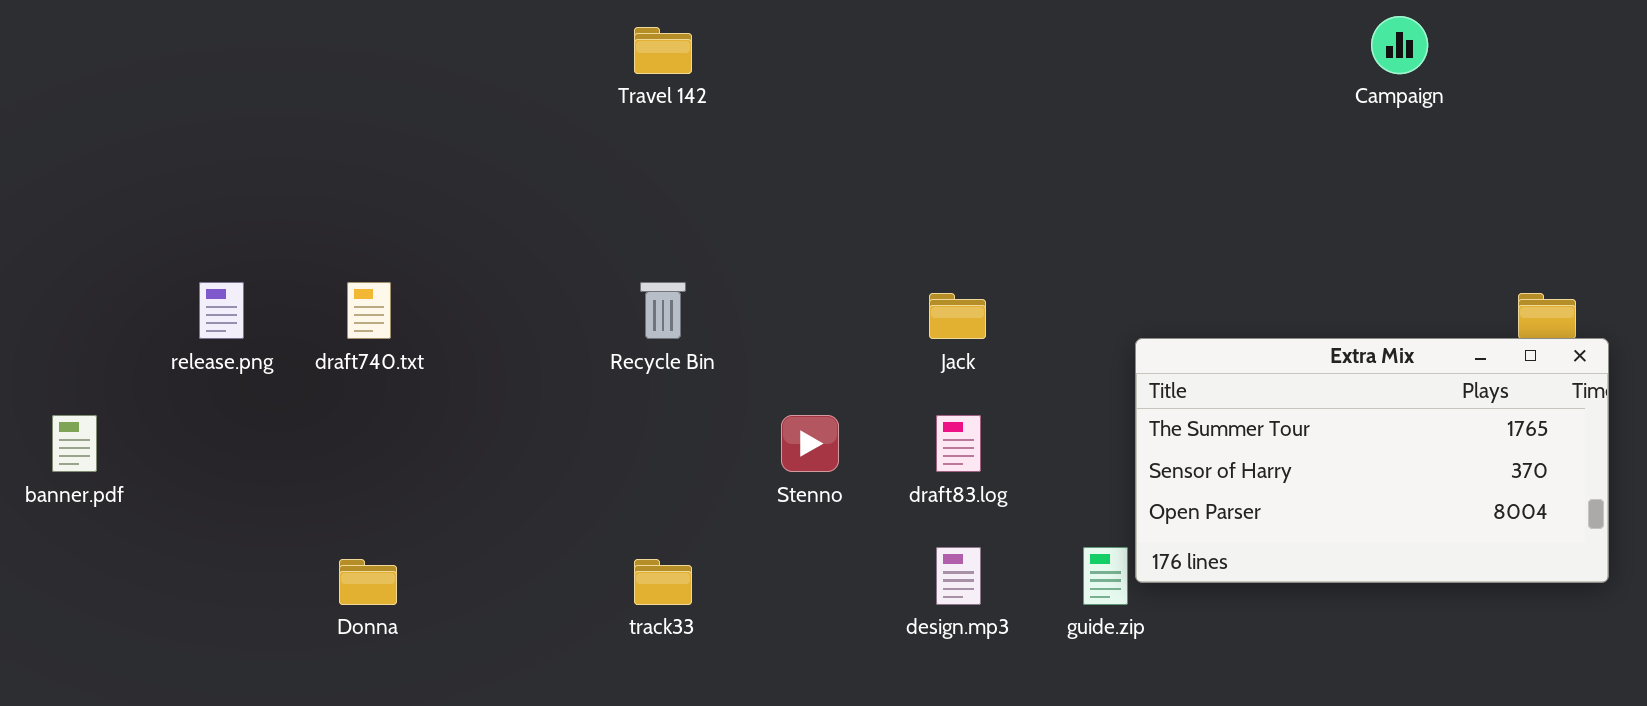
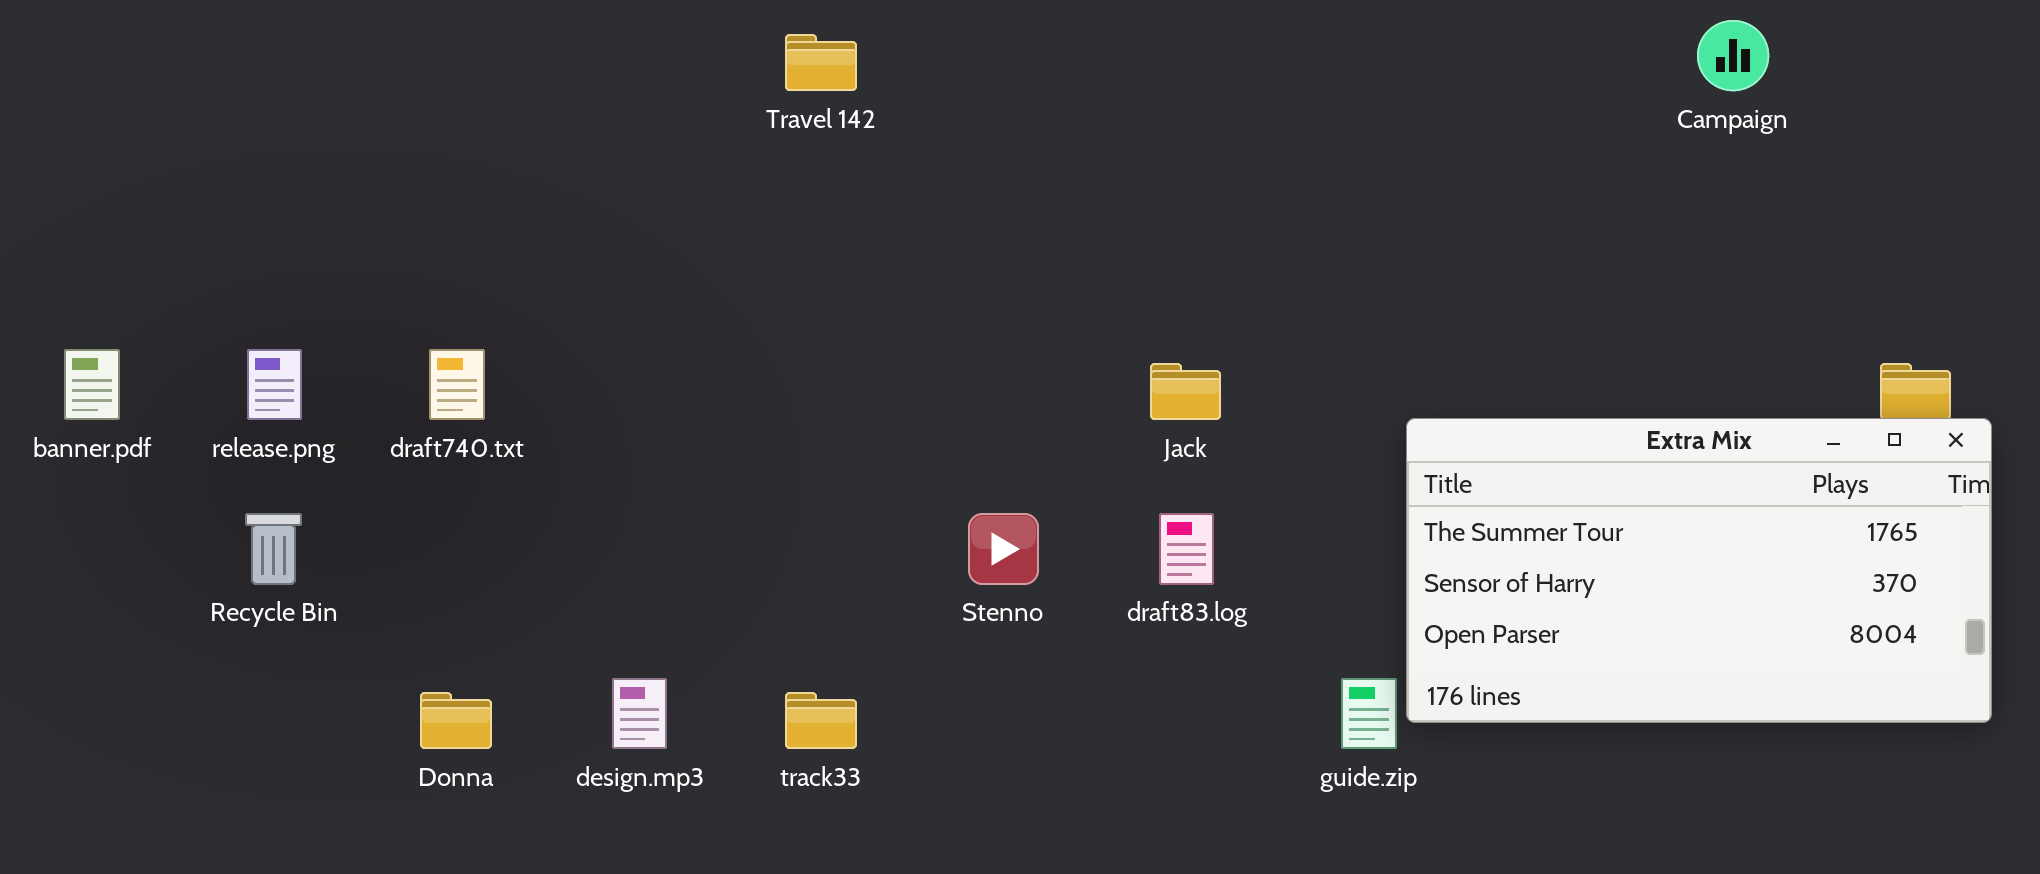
Recycle Bin: [640,282,686,339] -> [245,513,302,585], moved
banner.pdf: [52,415,97,472] -> [64,349,120,420], moved
design.mp3: [936,547,981,605] -> [612,678,667,749], moved

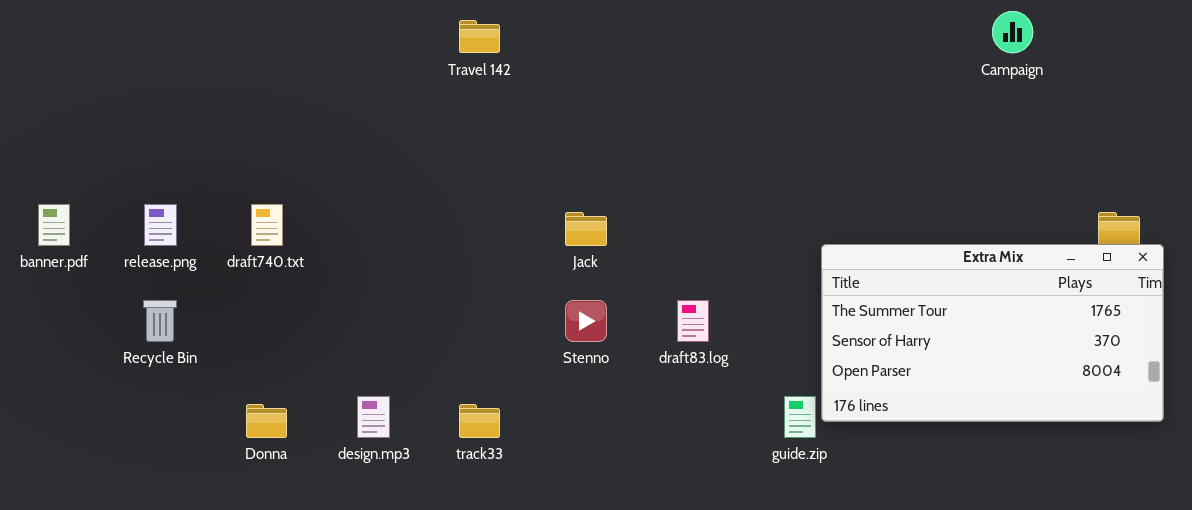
Jack: [1150,363,1221,420] -> [565,212,607,246], moved

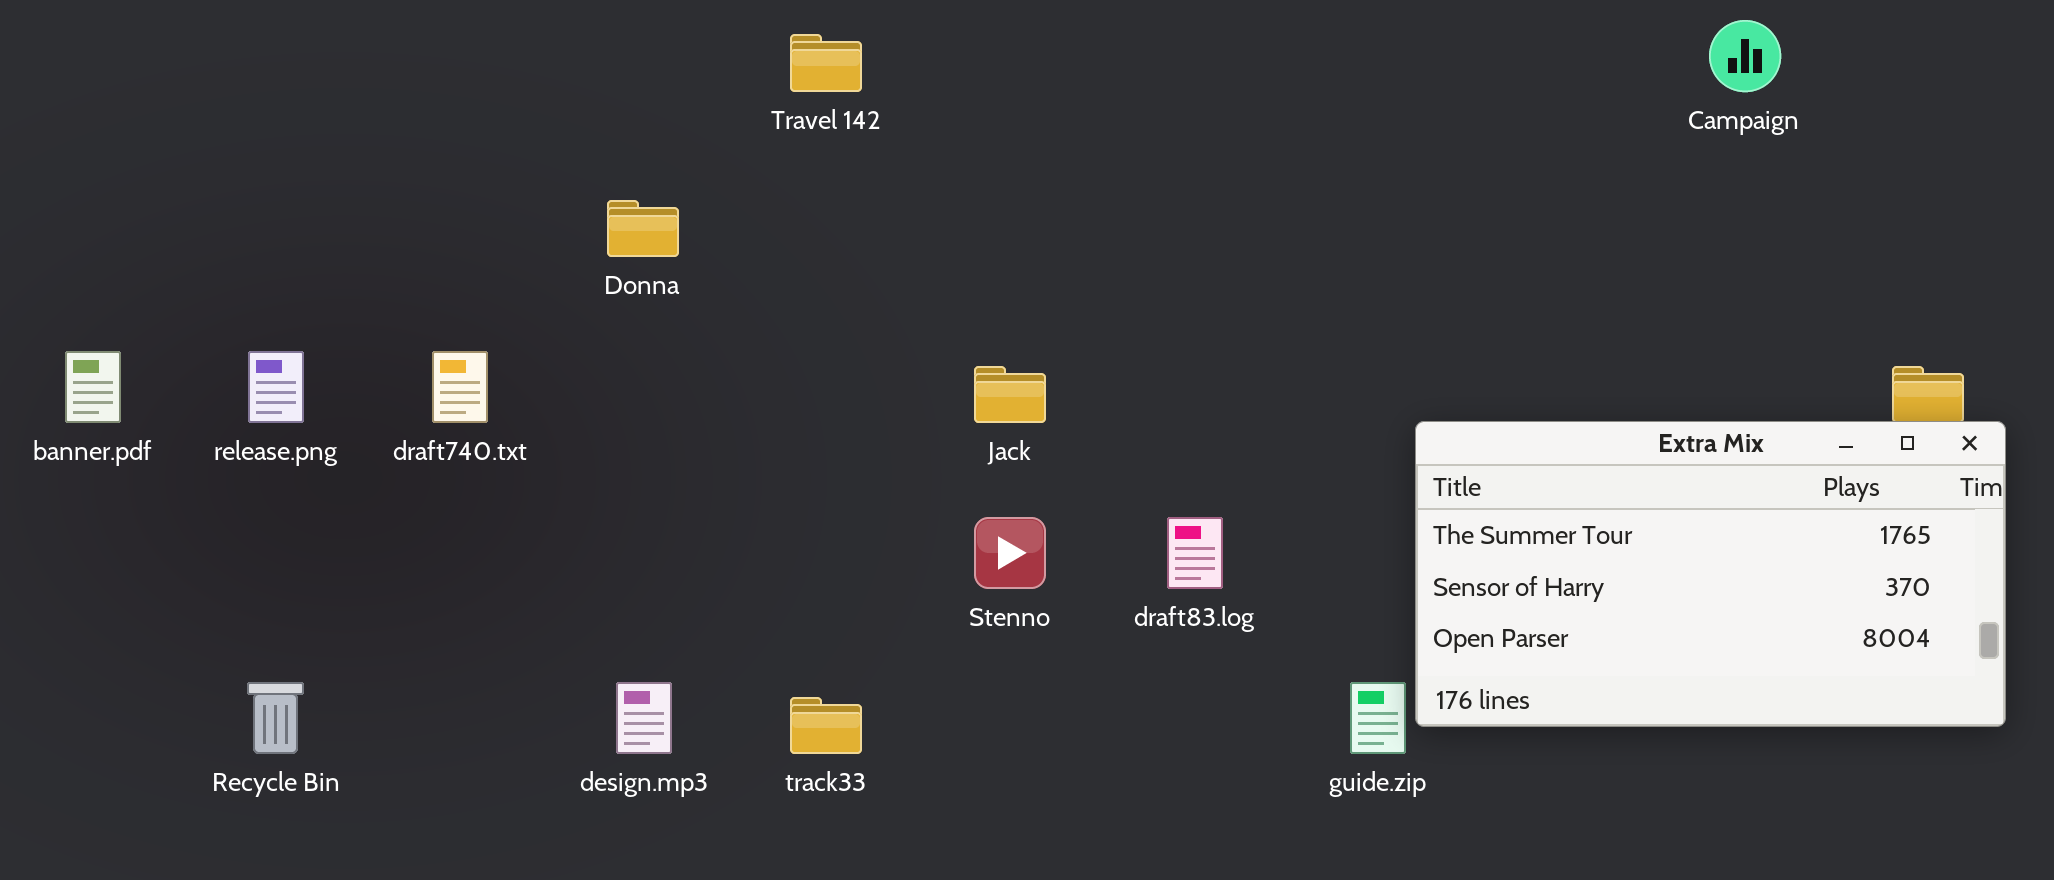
Recycle Bin: [143,300,177,342] -> [247,682,304,754], moved
Donna: [246,404,287,438] -> [607,200,679,257], moved

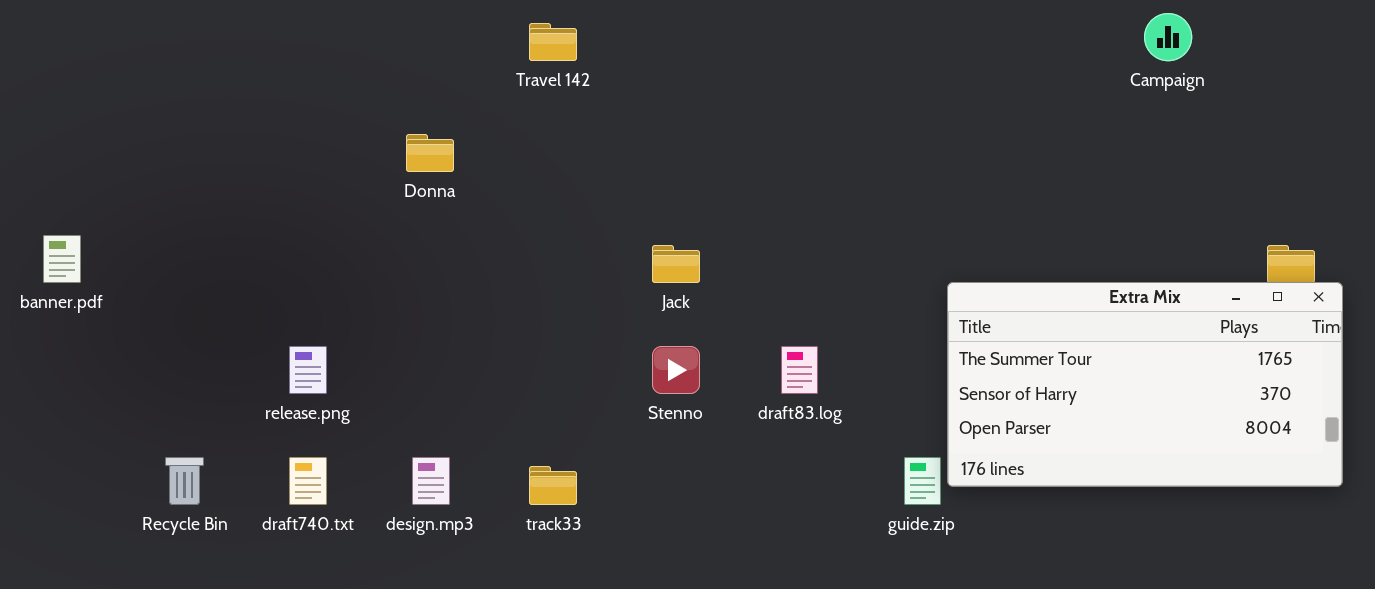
release.png: [248,351,304,423] -> [289,346,327,394], moved
draft740.txt: [432,351,488,423] -> [289,457,327,505], moved

